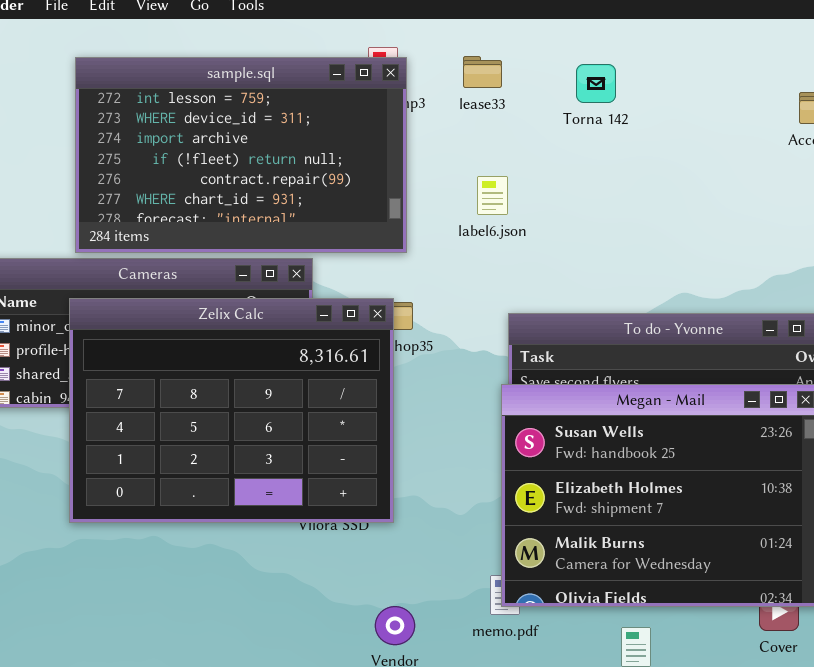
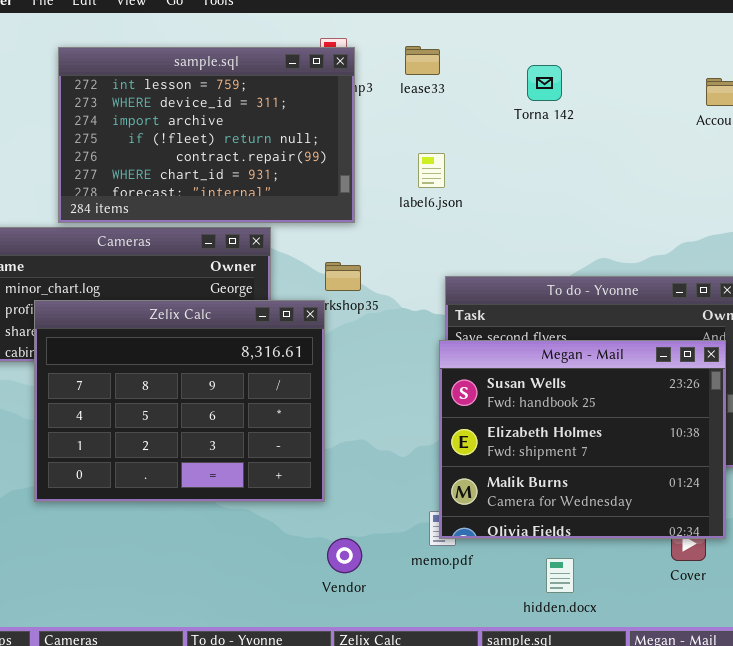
Torna 142: [576,64,616,103] -> [527,65,562,101], moved
Zelix Calc: [69,298,394,523] -> [34,300,325,502], moved

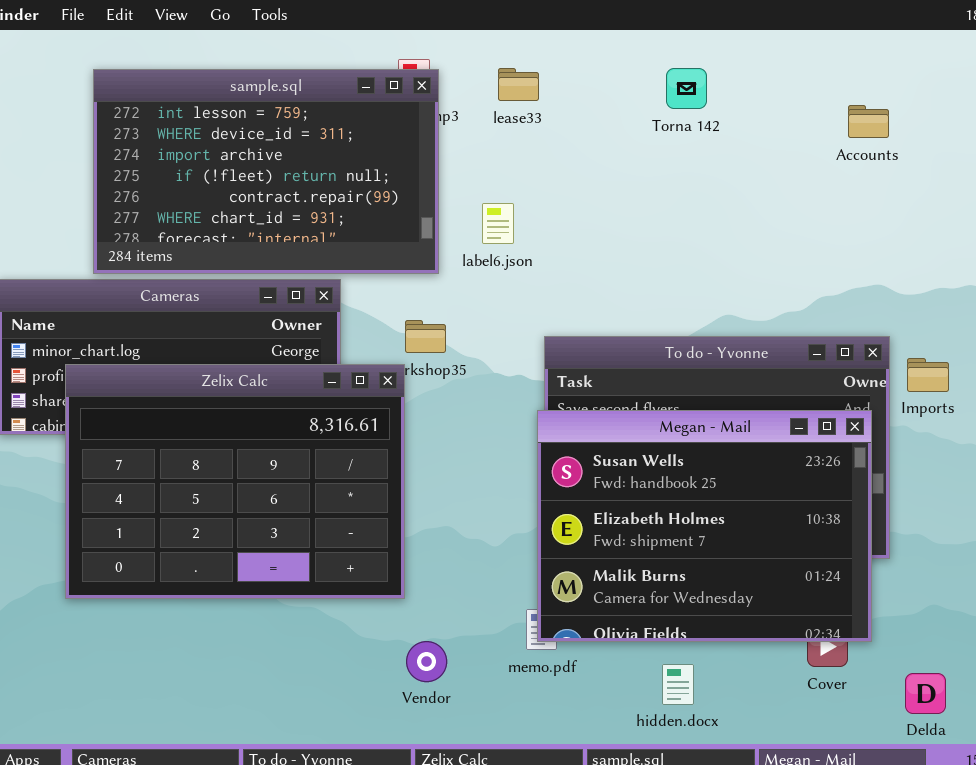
Torna 142: [527,65,562,101] -> [666,68,707,109], moved
label6.json: [418,153,445,188] -> [482,203,514,244], moved

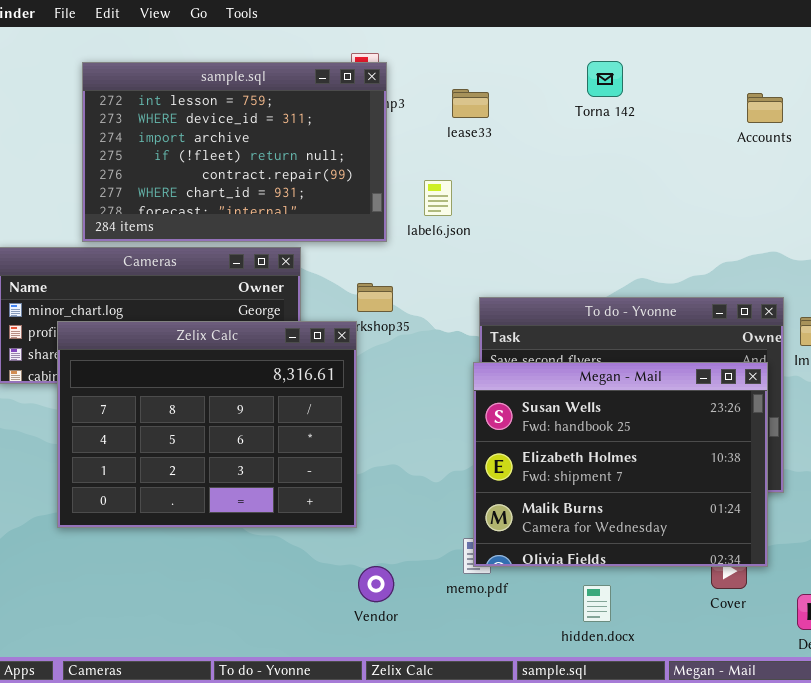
lease33: [498,68,539,101] -> [452,89,489,118], moved

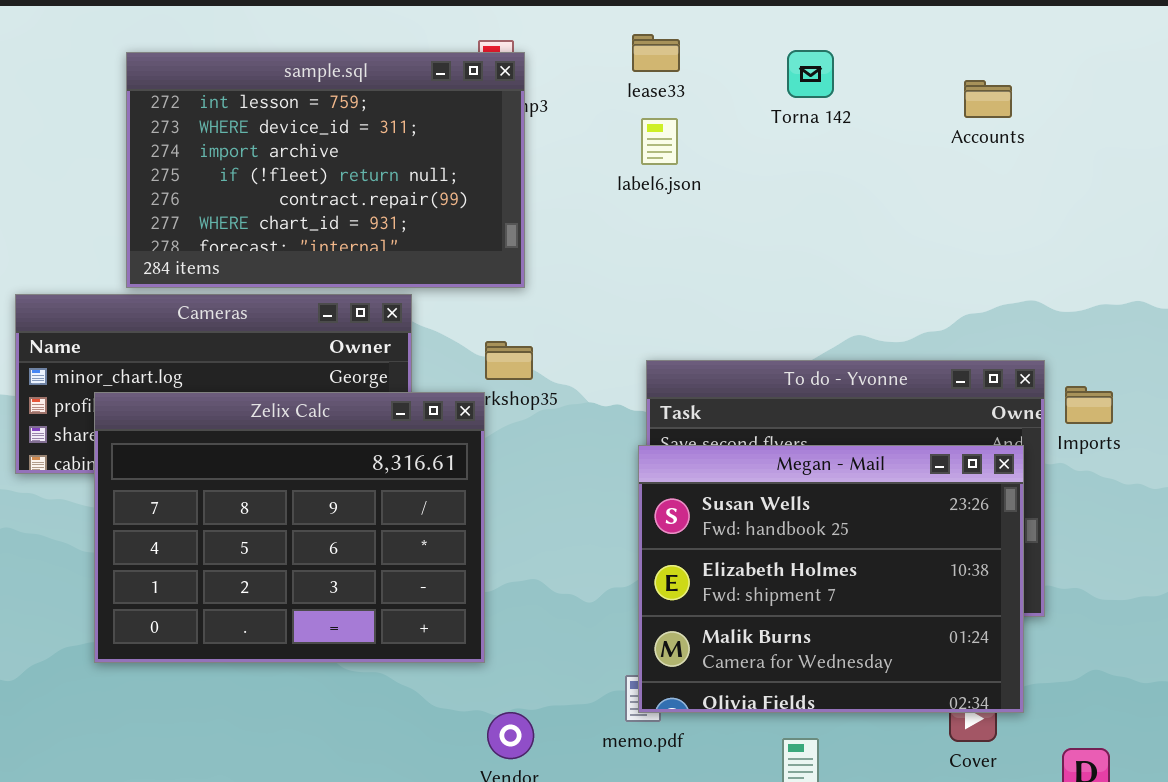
lease33: [452,89,489,118] -> [632,34,680,72], moved
Accounts: [747,93,783,123] -> [964,80,1012,118], moved
label6.json: [424,180,452,216] -> [641,118,678,165], moved

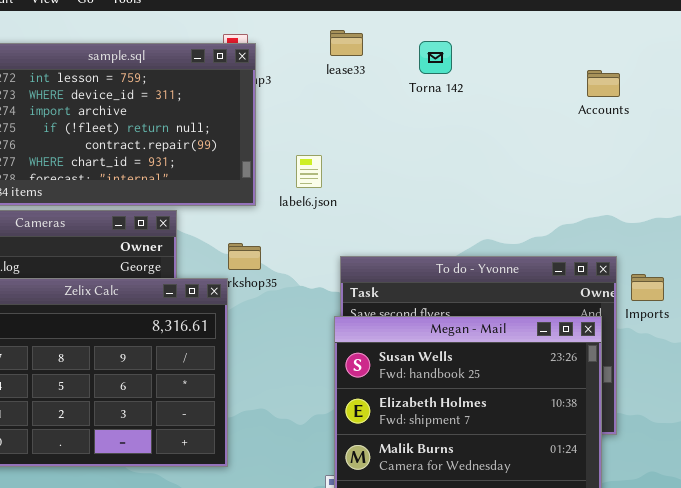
Torna 142: [787,50,834,98] -> [419,41,452,74], moved
Accounts: [964,80,1012,118] -> [587,70,620,97], moved
label6.json: [641,118,678,165] -> [296,155,322,188], moved

